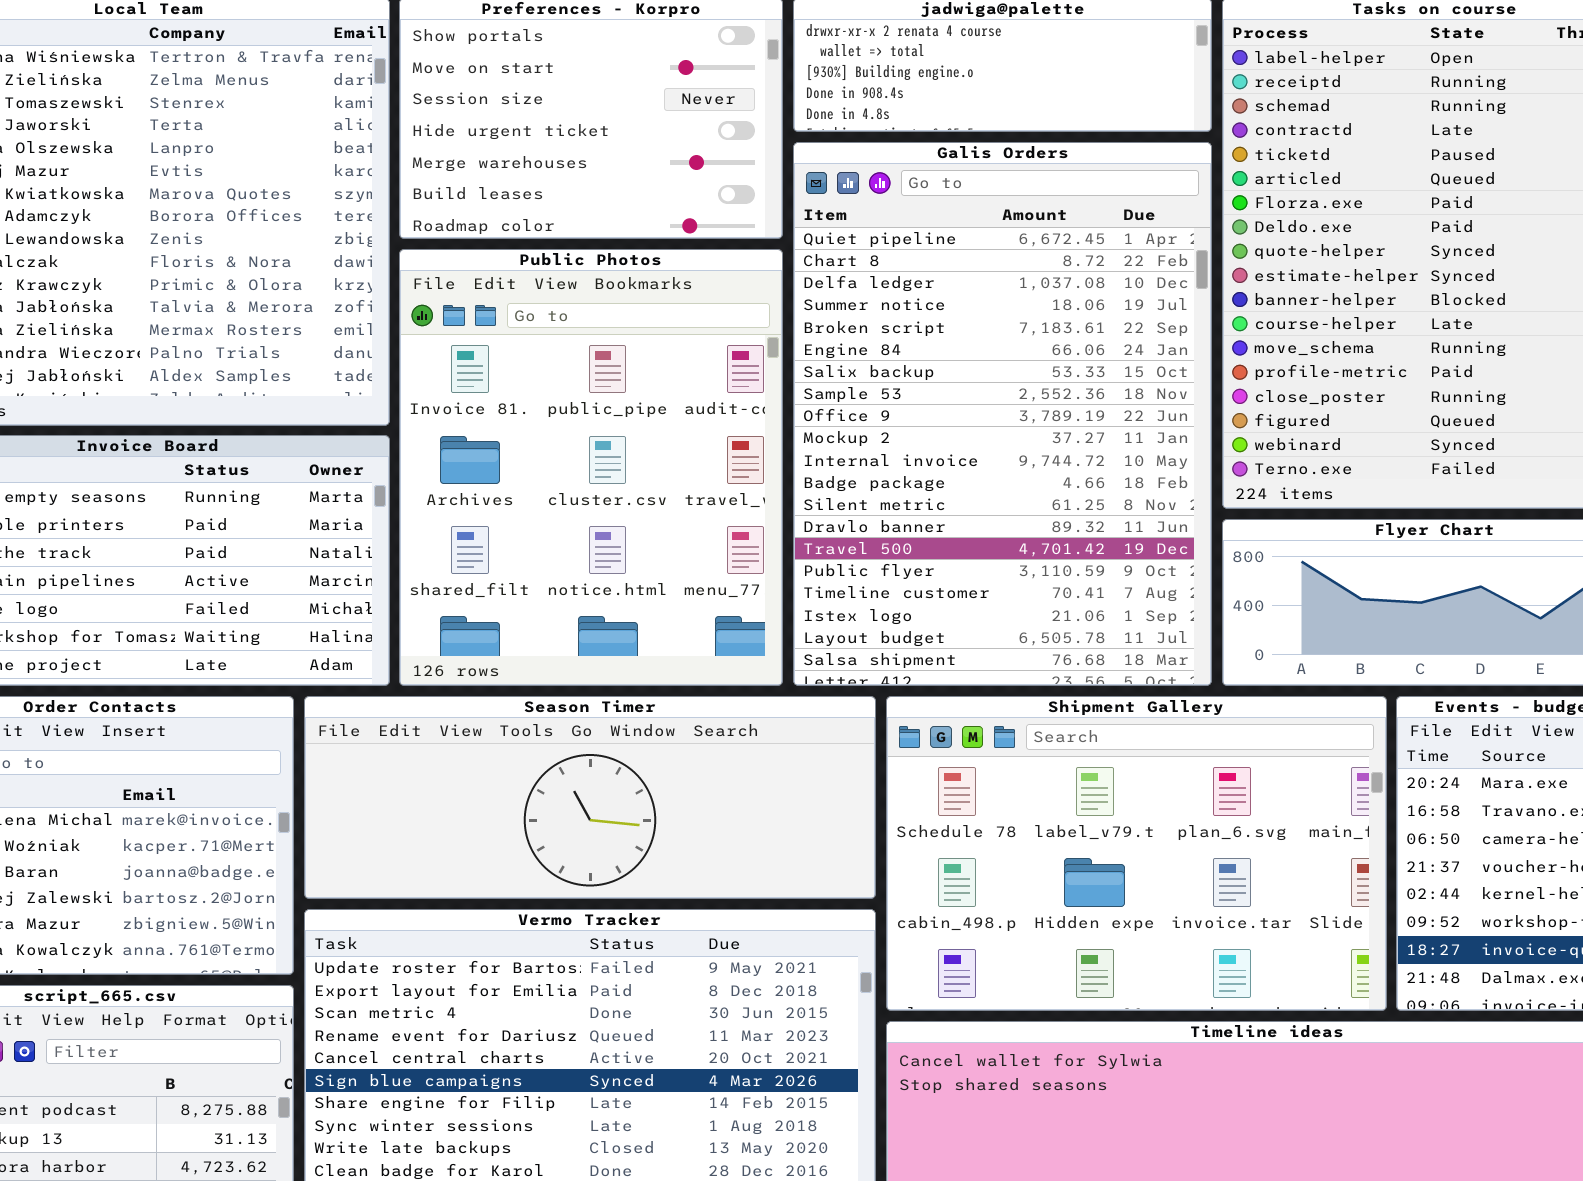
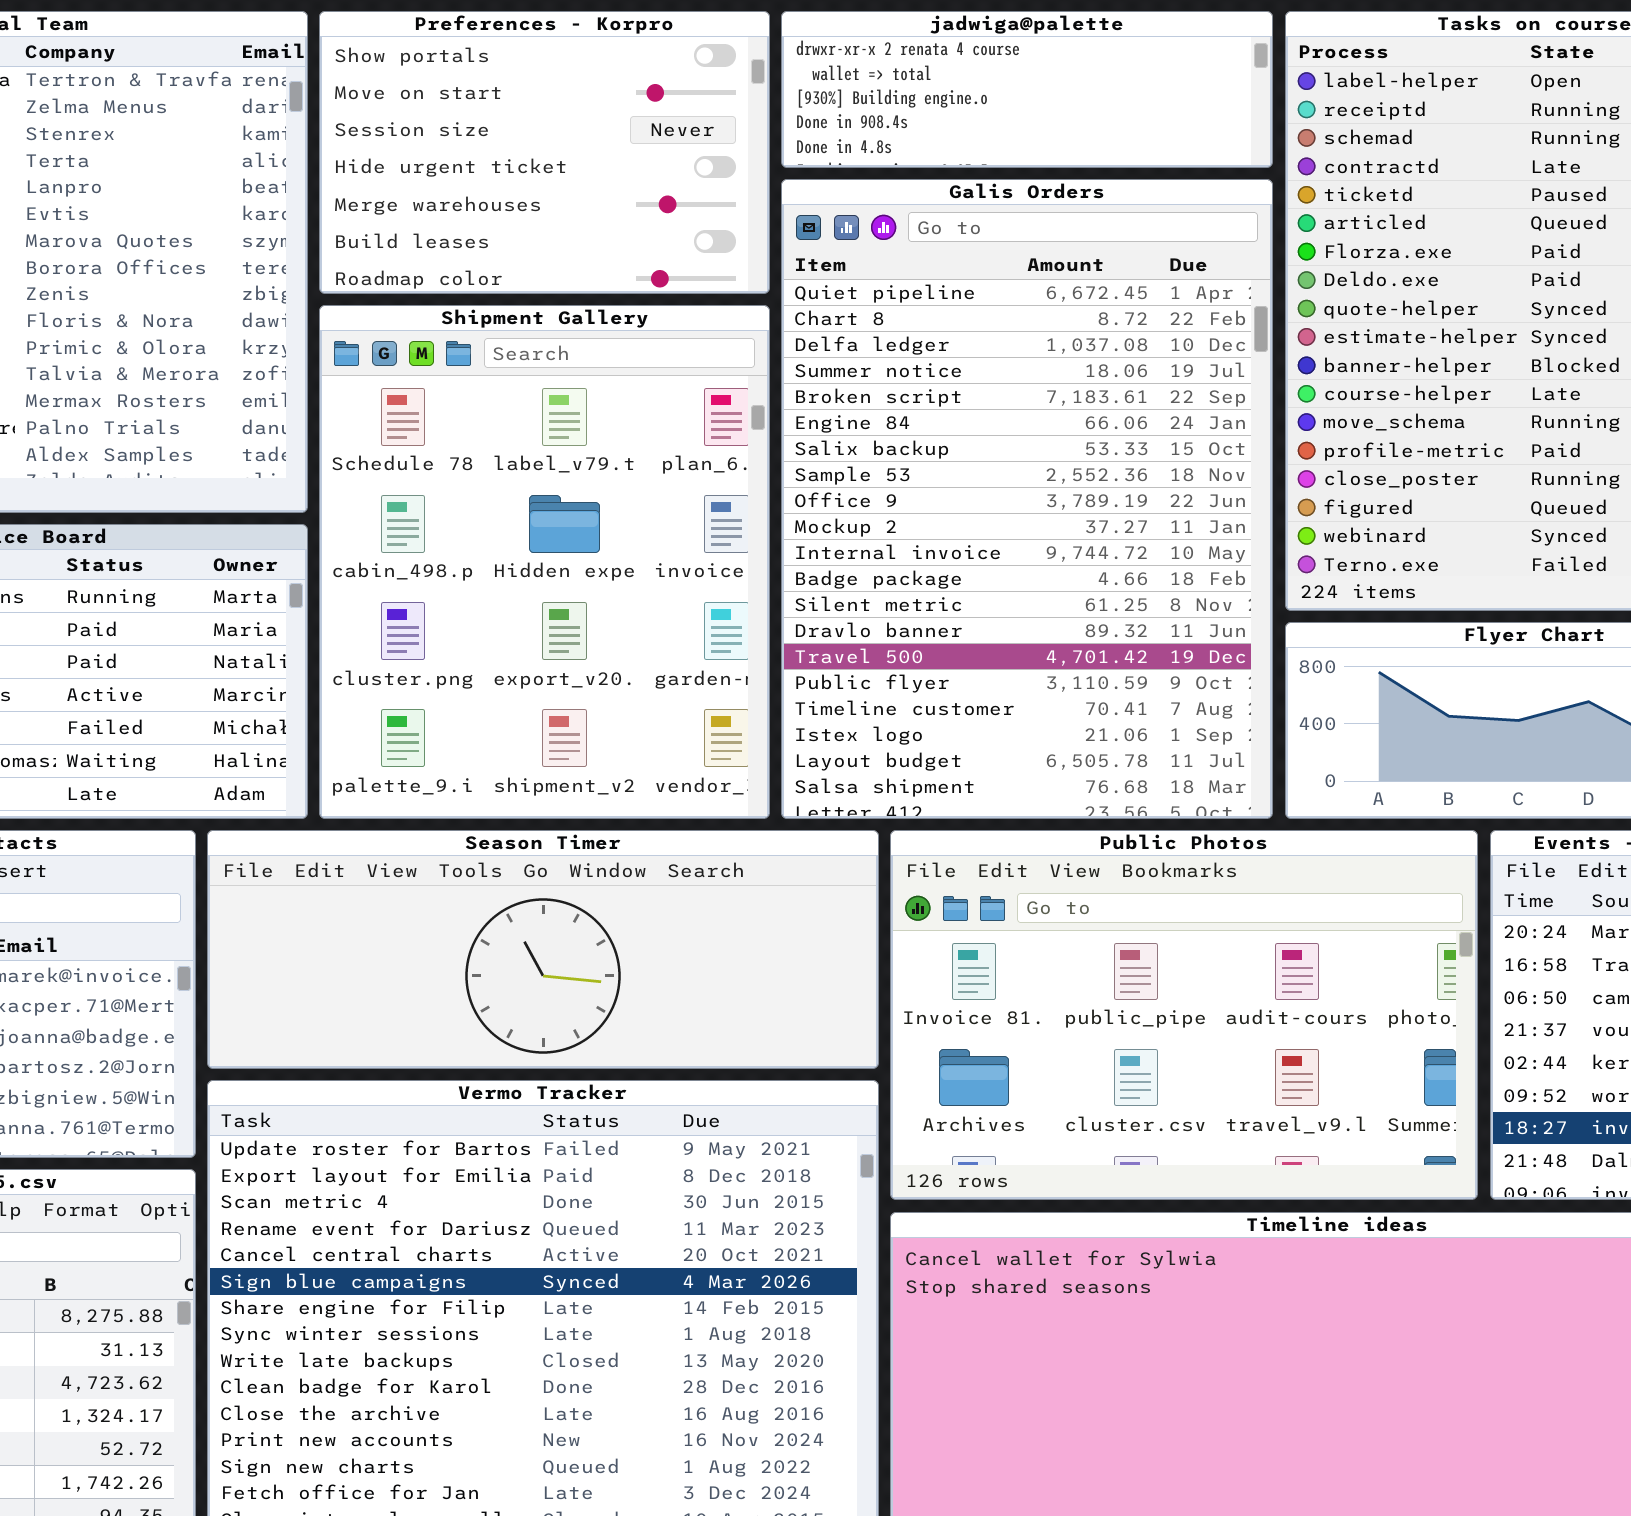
Public Photos: [399,249,783,686] -> [890,830,1478,1200], moved, resized
Shipment Gallery: [886,696,1387,1011] -> [319,305,770,819], moved, resized

